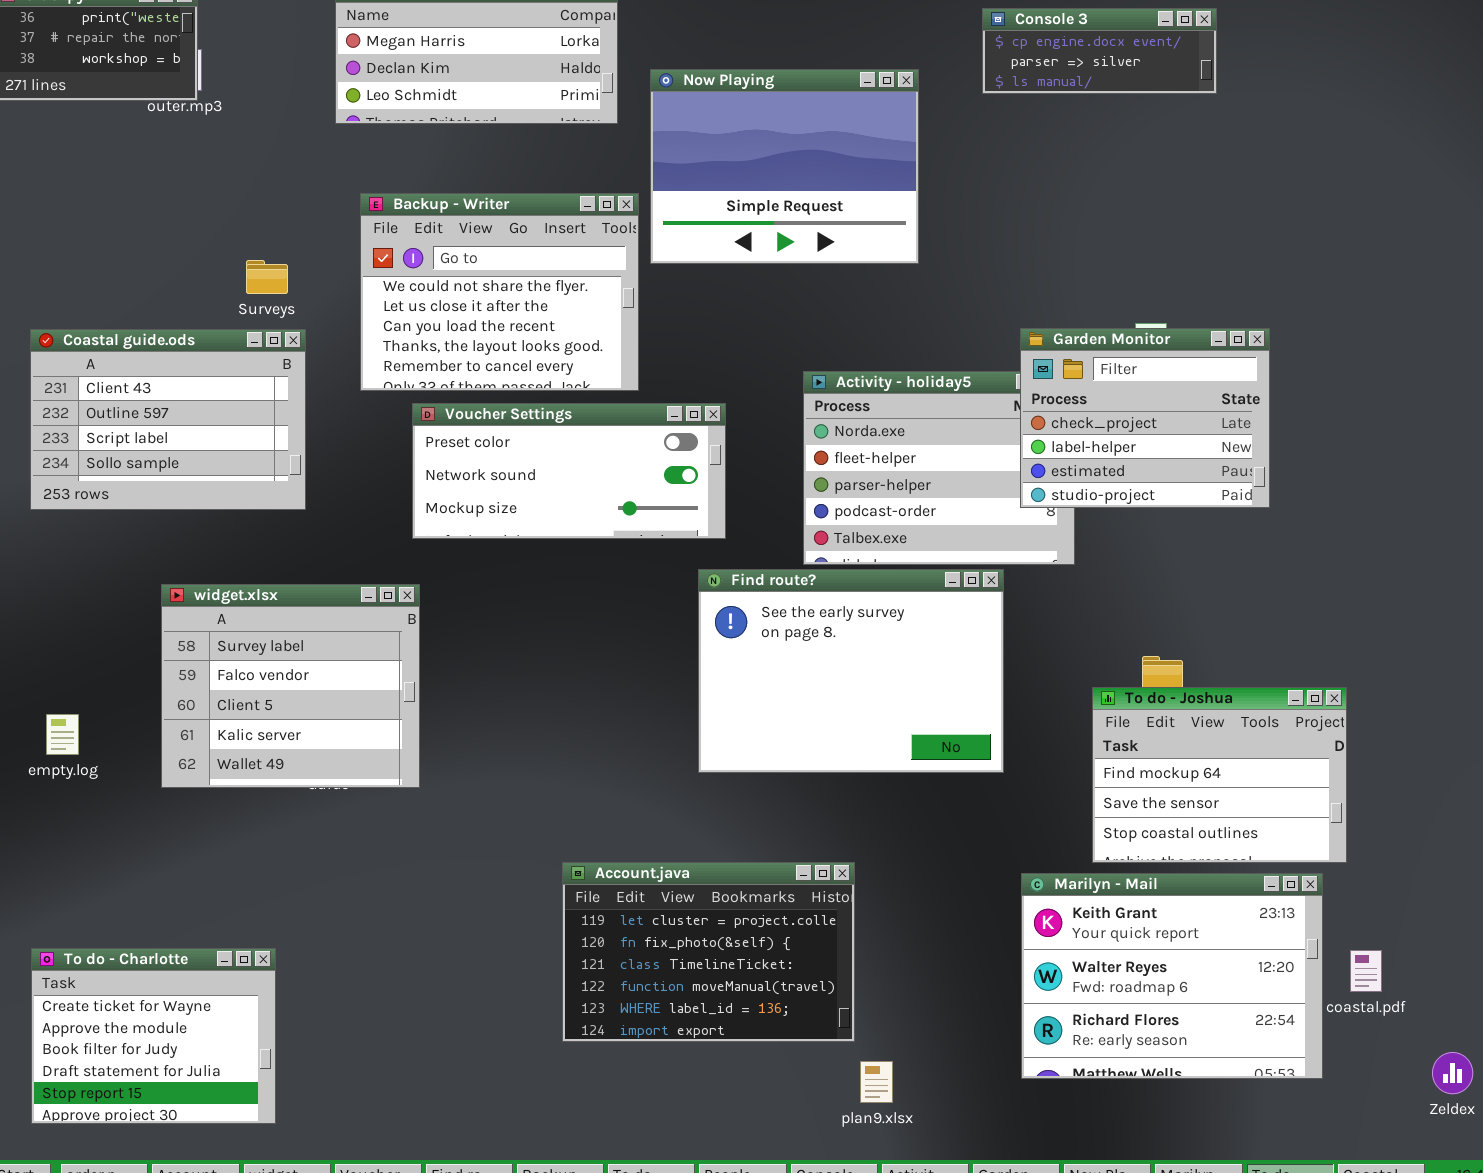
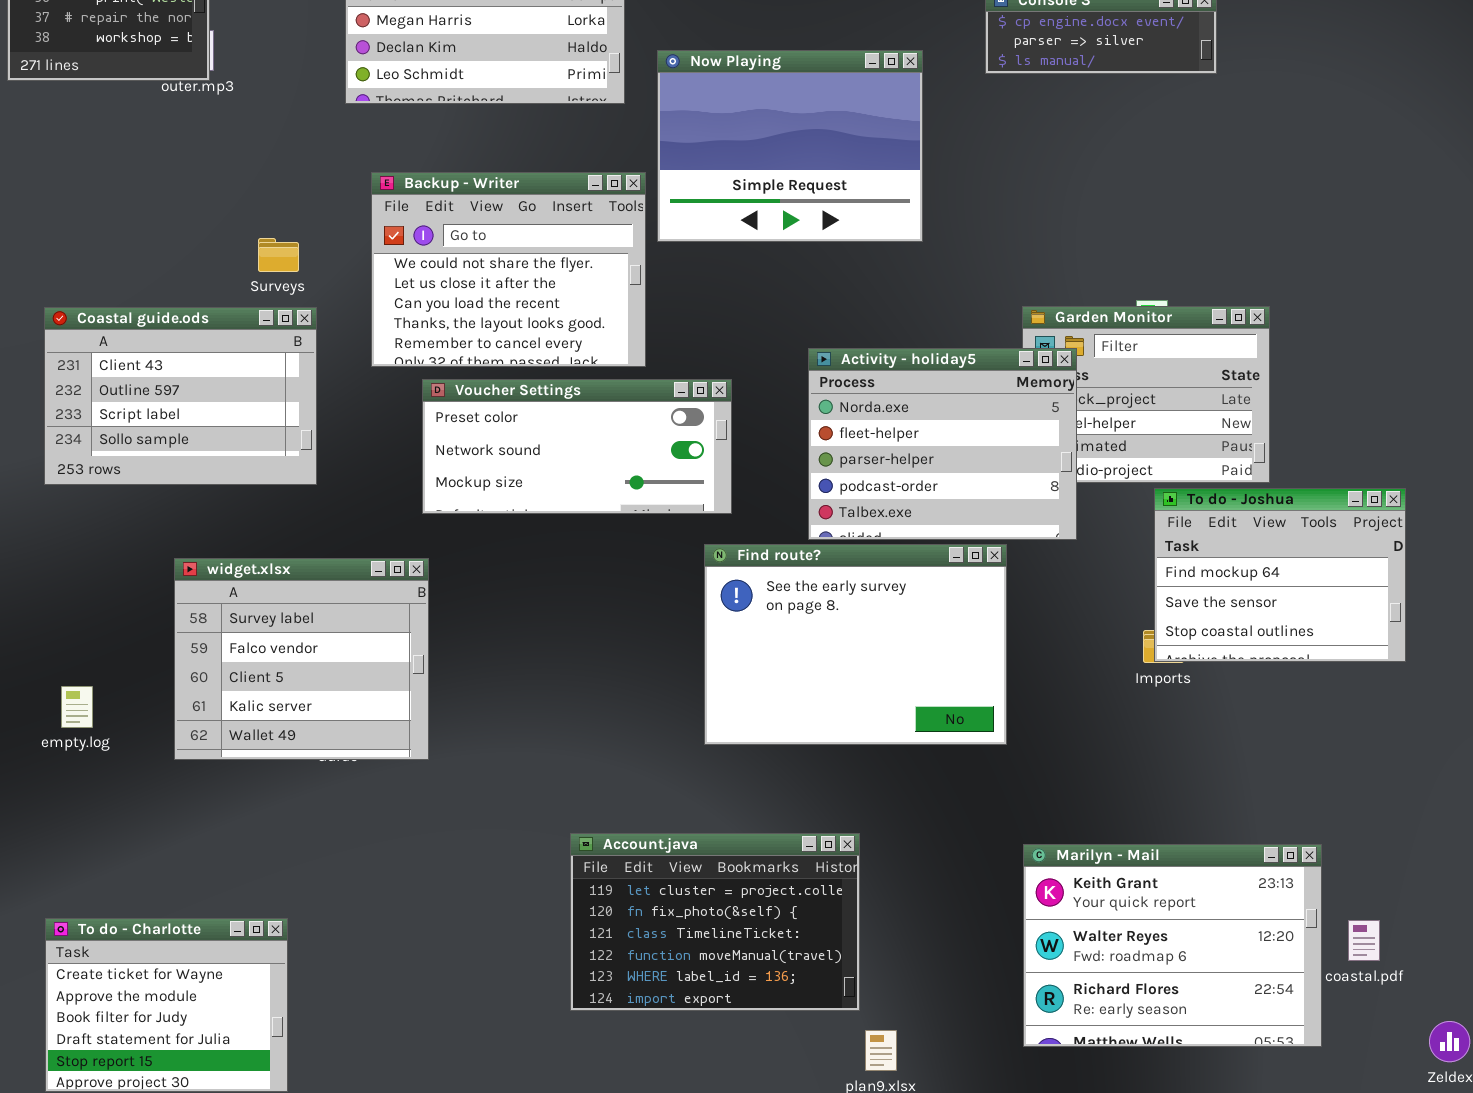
Activity - holiday5: [803,371,1075,565] -> [808,348,1077,540], raised
To do - Joshua: [1092,687,1347,863] -> [1154,488,1406,662], moved

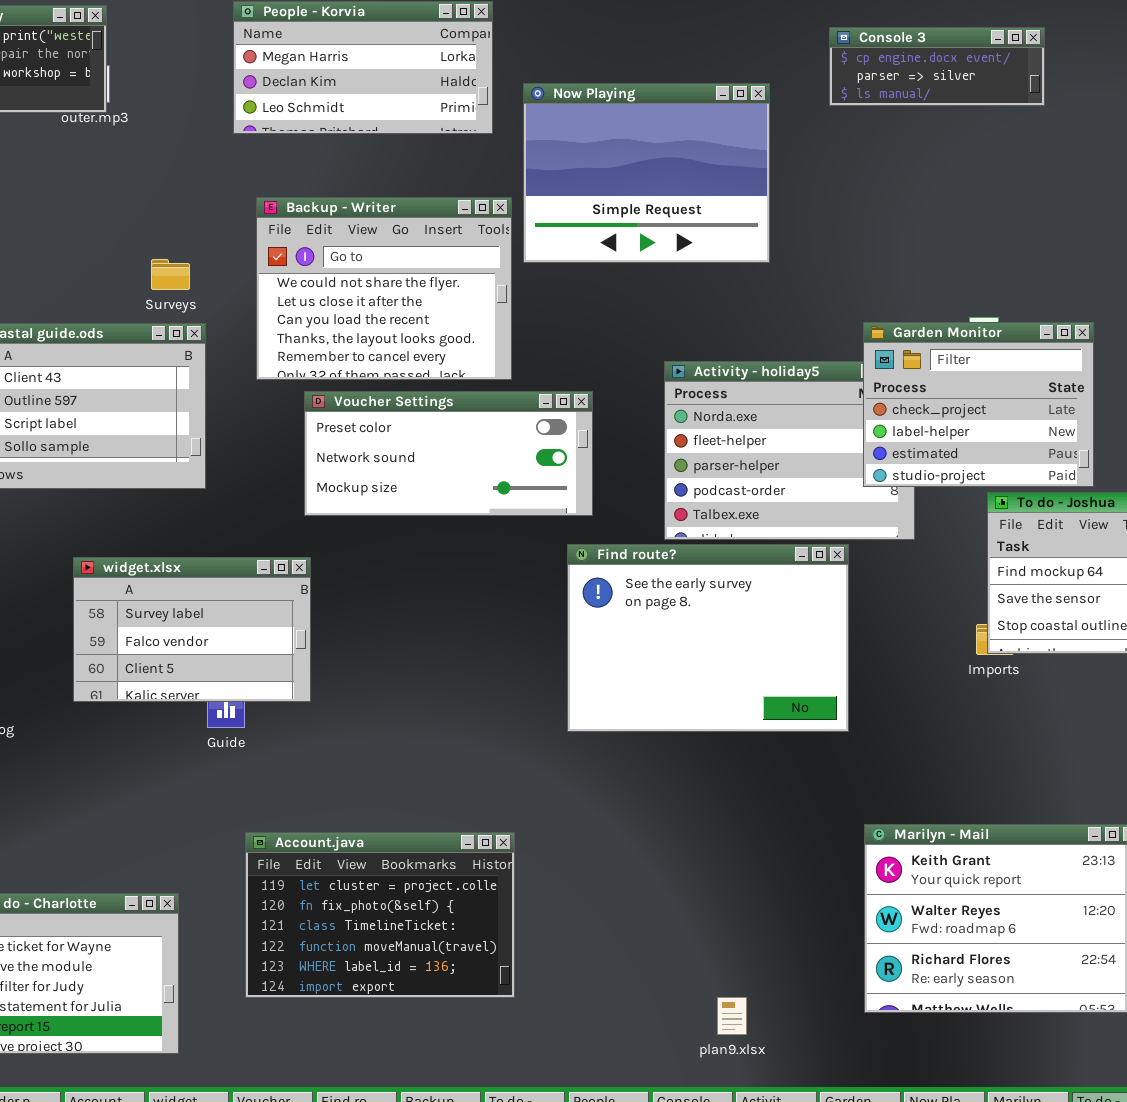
Garden Monitor: [1022,306,1270,483] -> [863,322,1094,487], raised
widget.xlsx: [174,558,429,760] -> [73,557,311,702], resized
Account.java: [570,833,860,1011] -> [245,832,515,998], moved

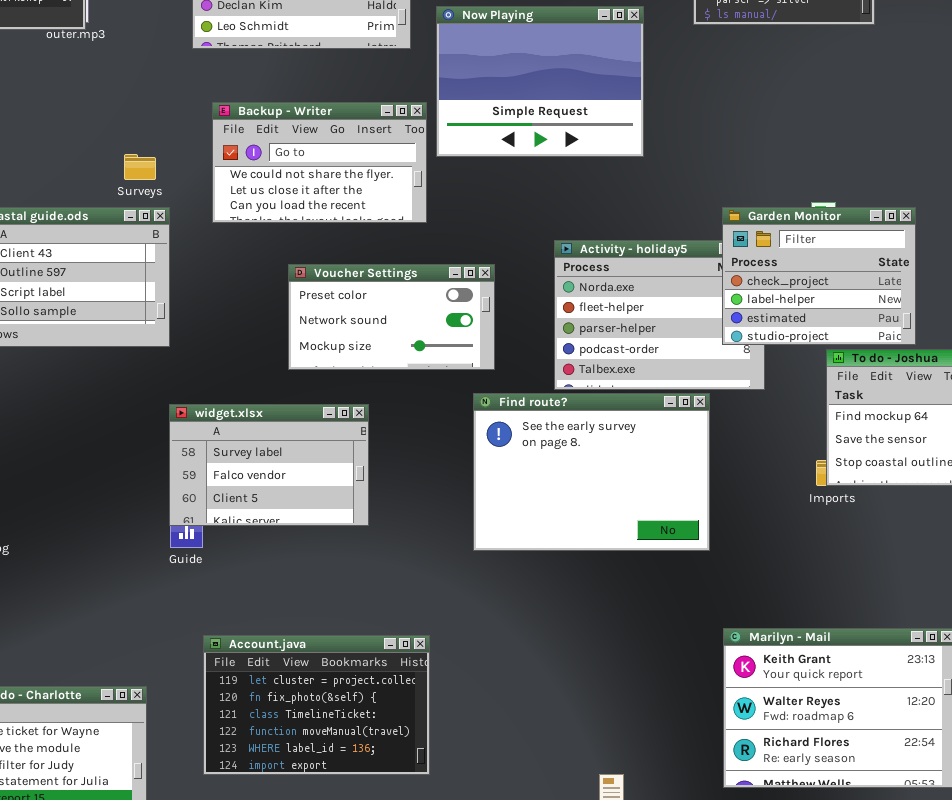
Backup - Writer: [256,197,512,380] -> [212,102,427,223], resized
Voucher Settings: [304,391,593,516] -> [288,264,495,370], resized
widget.xlsx: [73,557,311,702] -> [169,404,369,526], moved

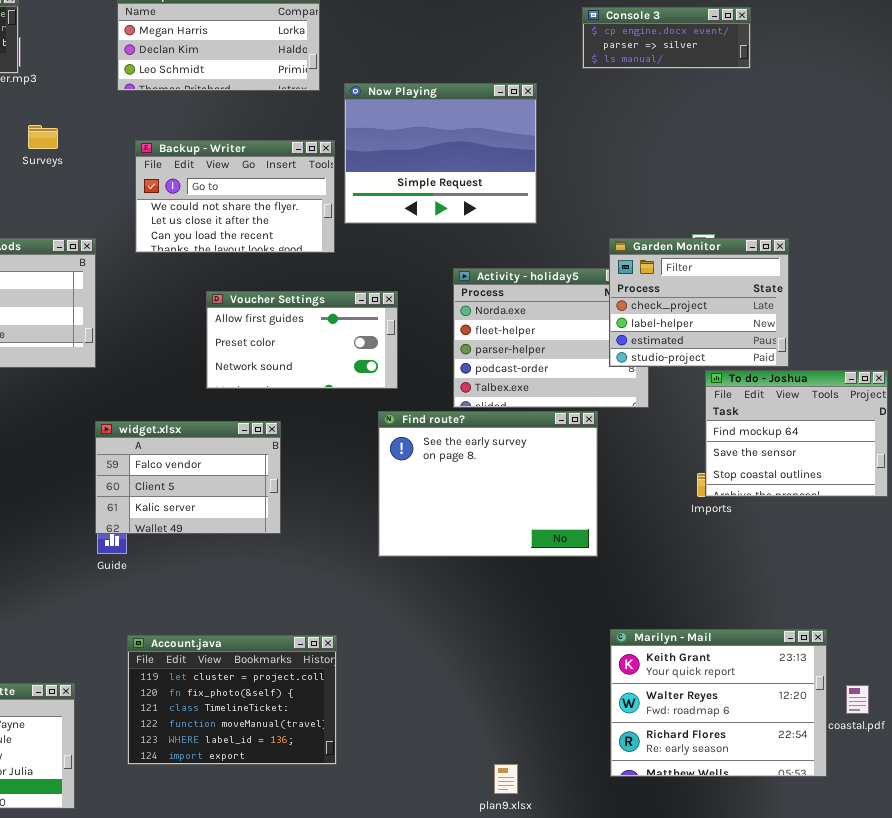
Now Playing: [436,6,644,157] -> [344,83,537,224], moved
Surveys: [124,154,156,180] -> [28,125,58,149], moved
Voucher Settings: [288,264,495,370] -> [206,291,398,389], scrolled up 1 row
widget.xlsx: [169,404,369,526] -> [95,421,281,534], scrolled down 1 row

